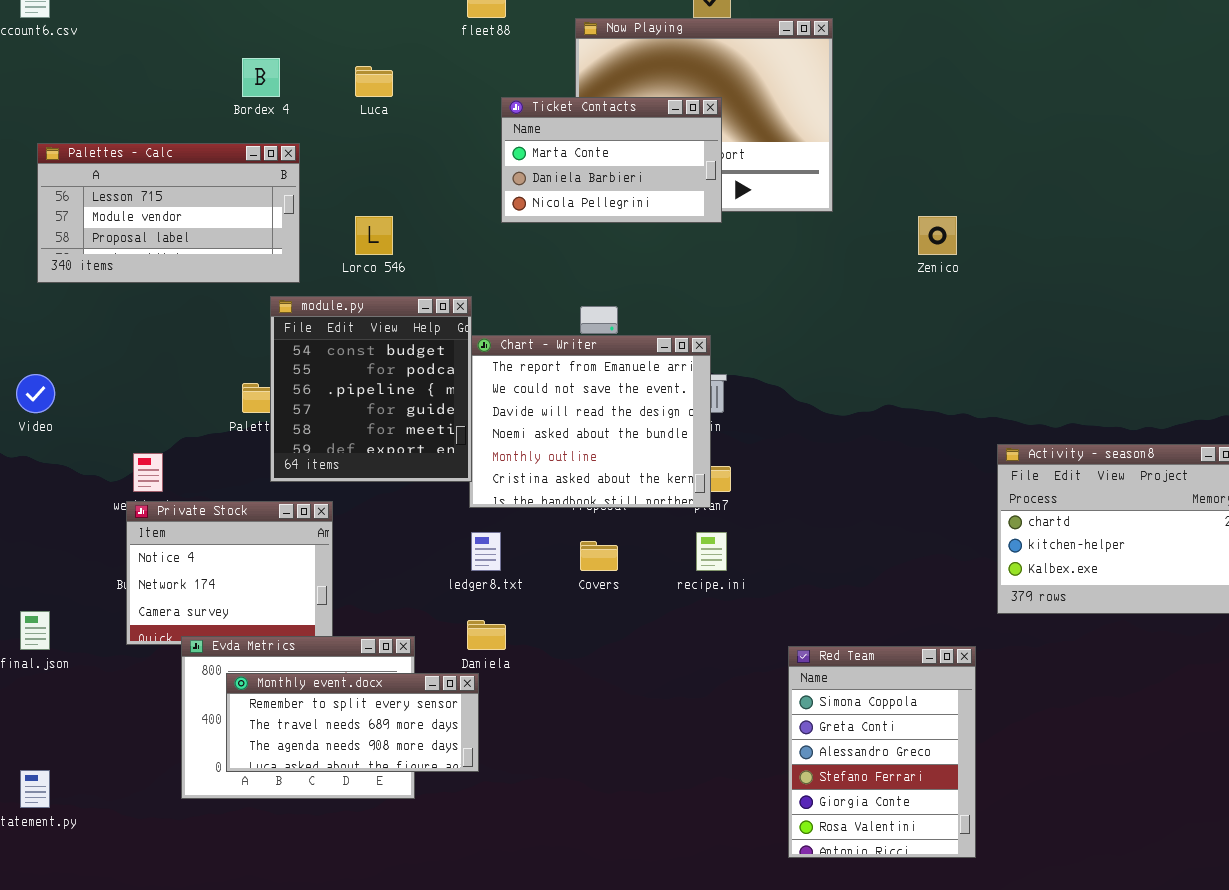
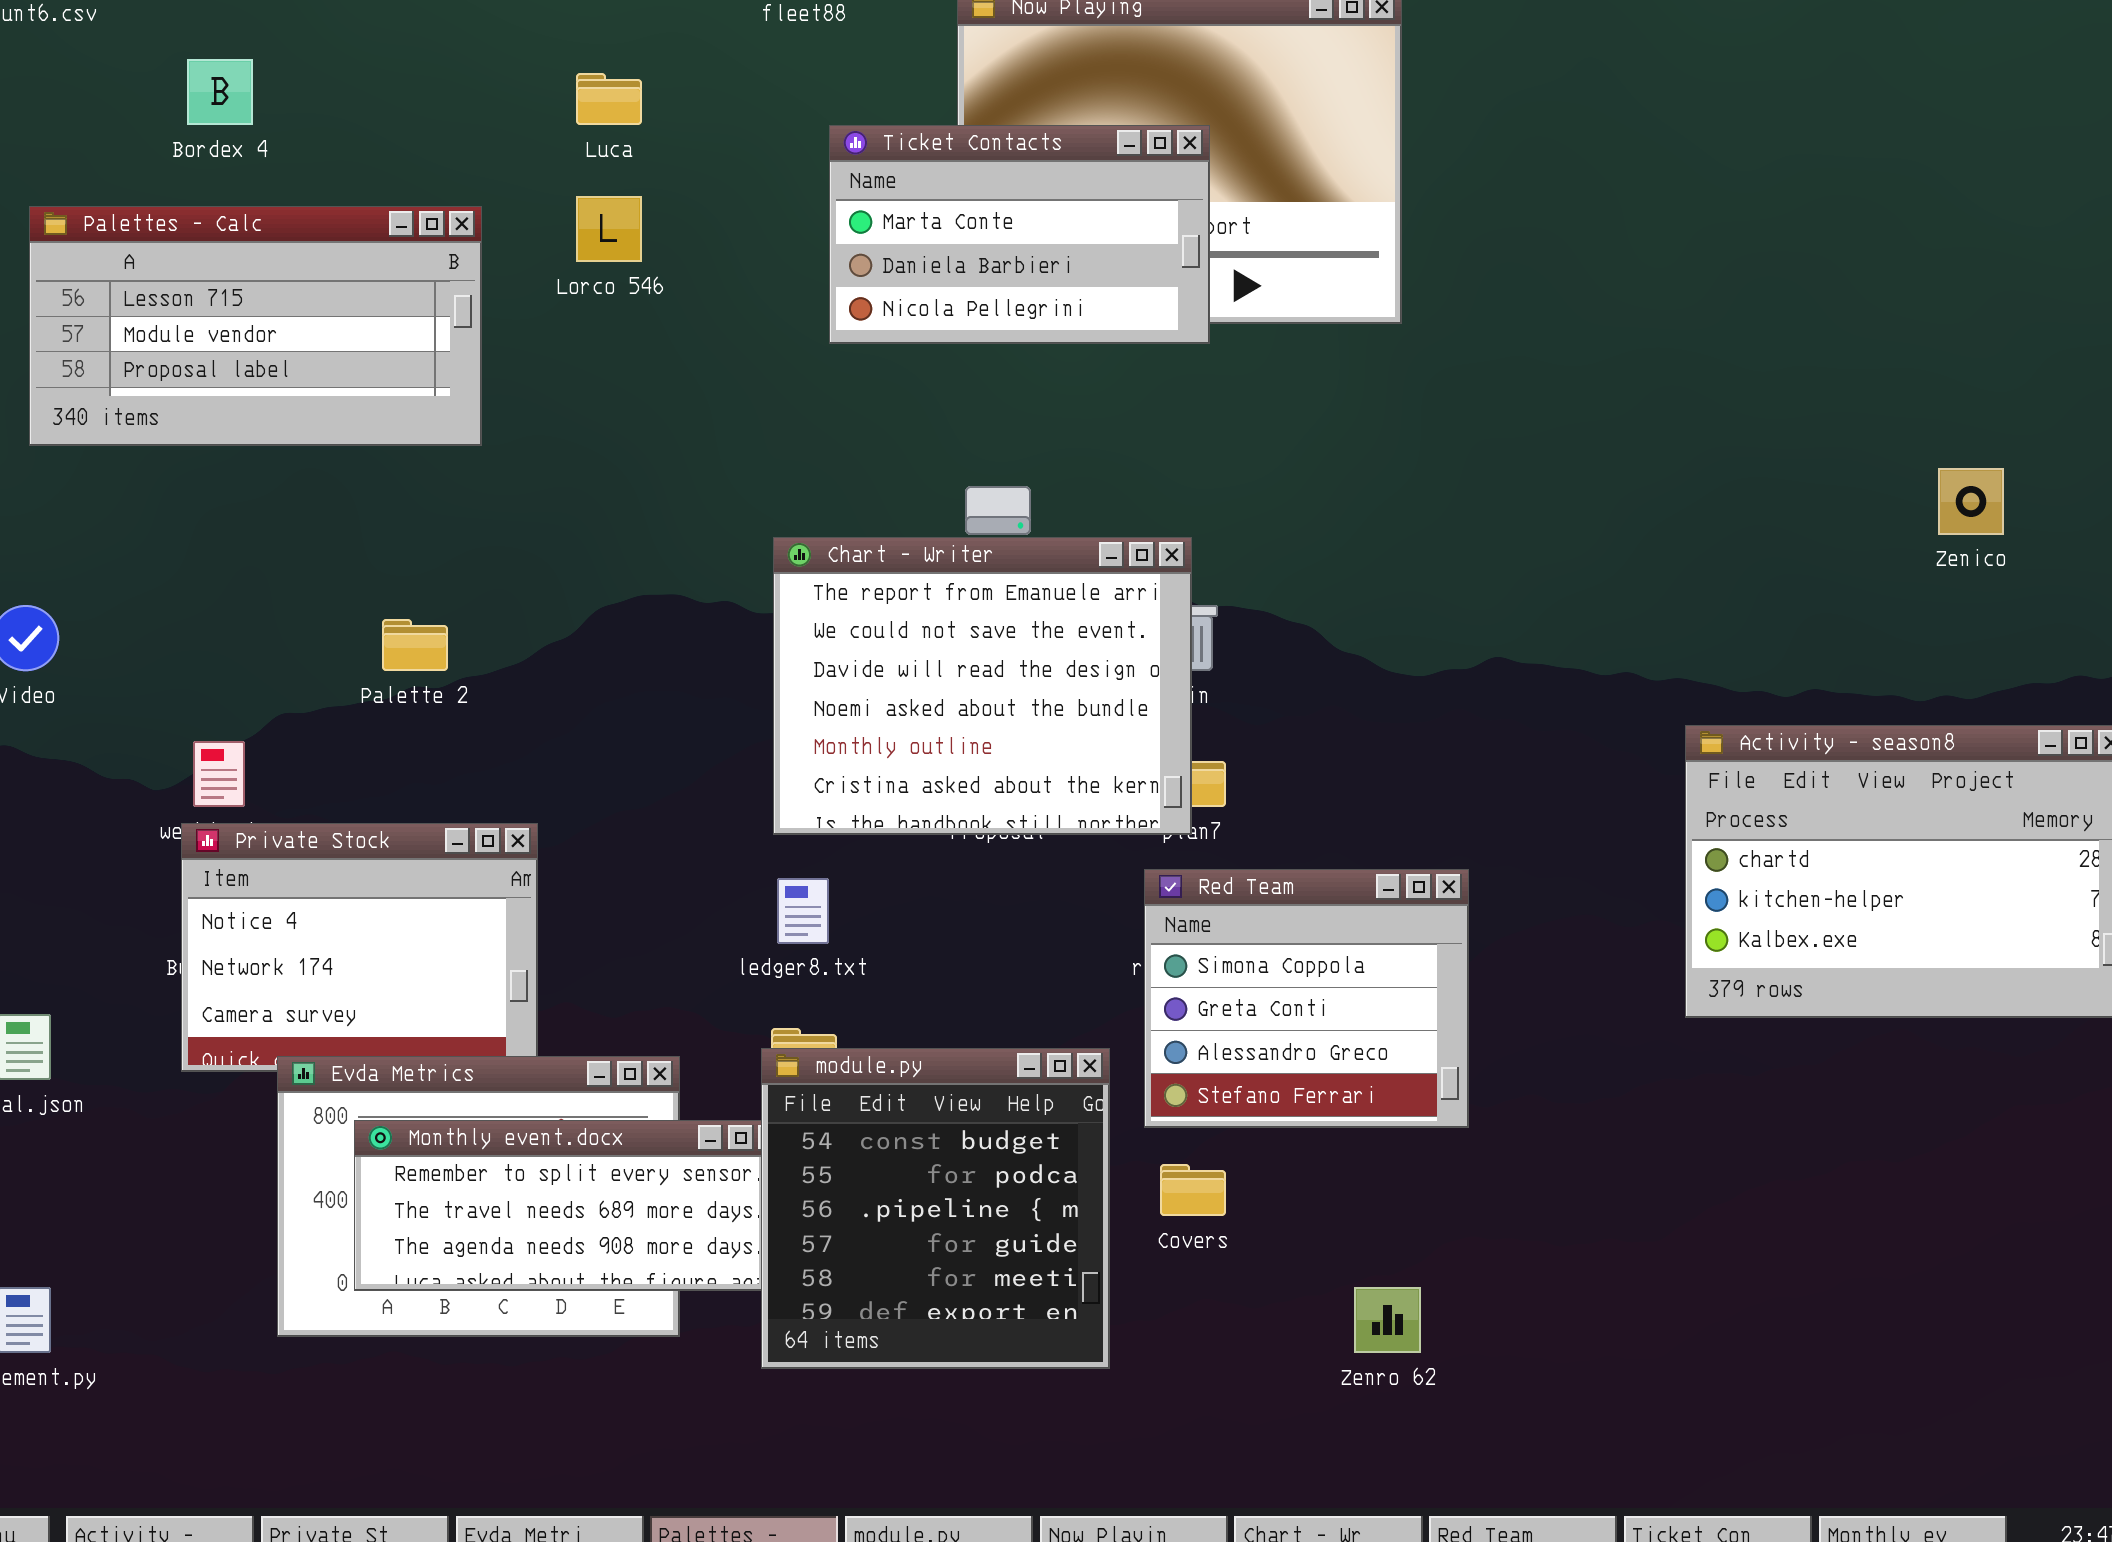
Bordex 4: [242,58,280,97] -> [187,59,253,125], moved
Lorco 546: [355,216,393,255] -> [576,196,642,262], moved
Zenico: [918,216,957,255] -> [1938,468,2004,535], moved
module.py: [270,296,472,482] -> [761,1048,1110,1369], moved
Covers: [580,541,618,571] -> [1160,1164,1226,1216], moved
Red Team: [788,646,976,858] -> [1144,869,1469,1128], moved, resized

